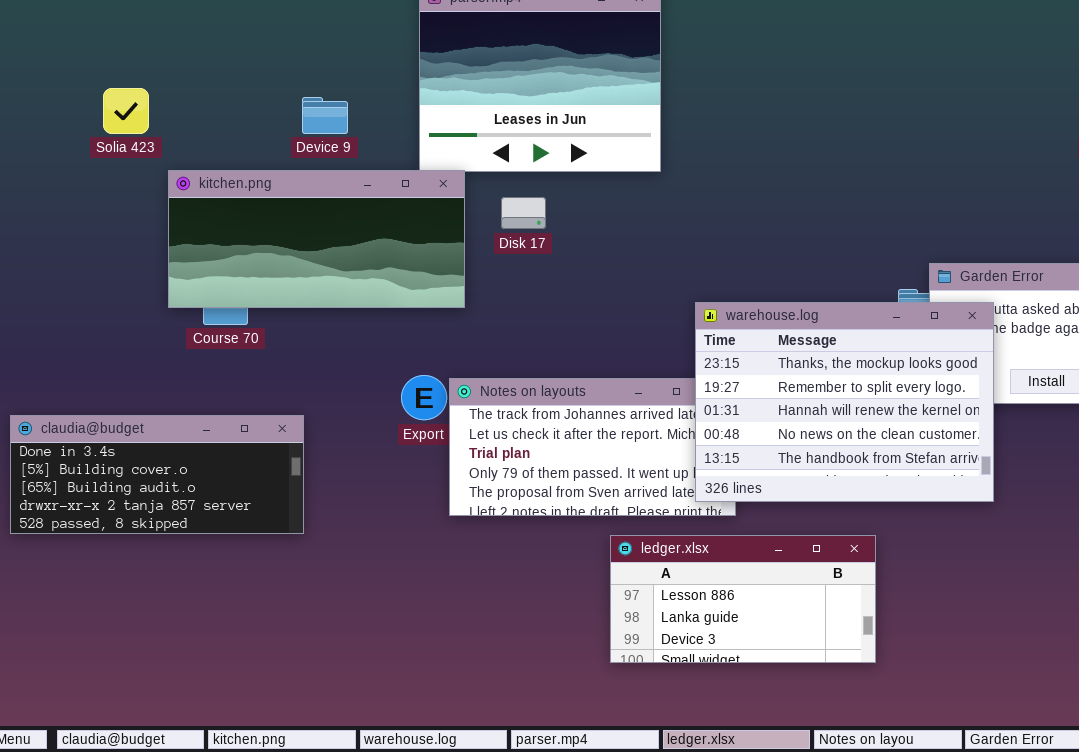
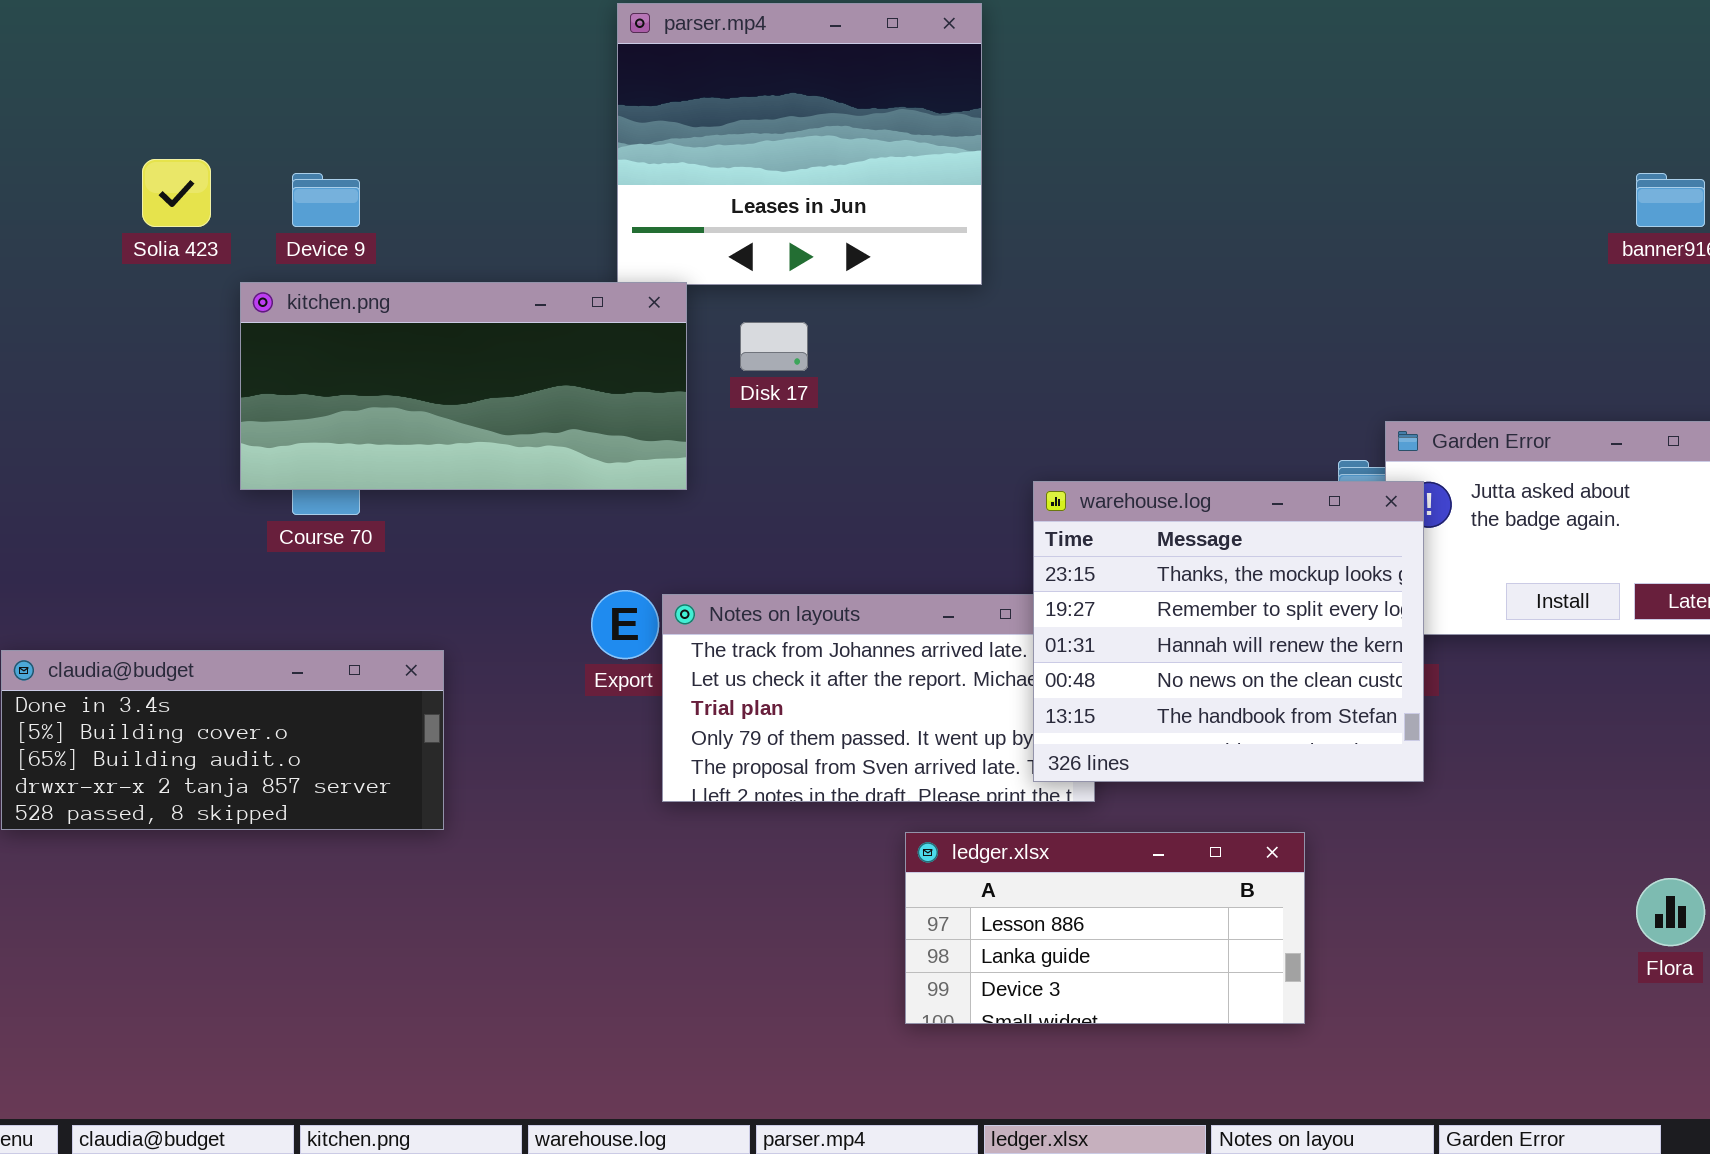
Device 9: [302,97,348,134] -> [292,173,360,227], moved
warehouse.log: [695,302,994,502] -> [1033,481,1424,782], resized

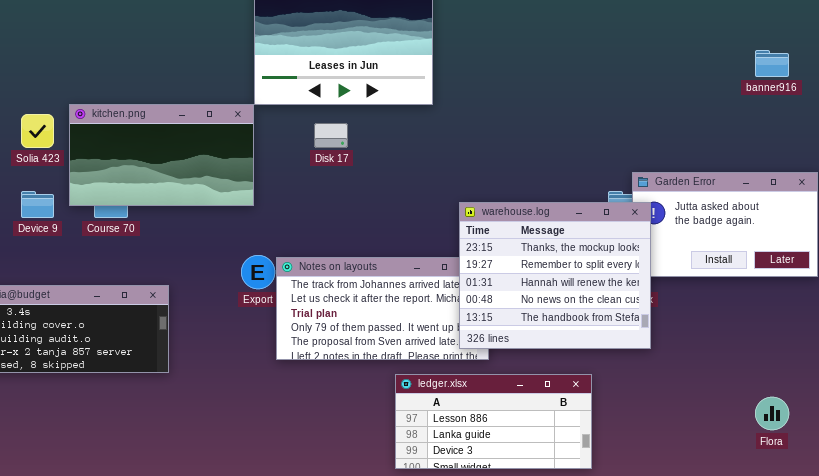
Solia 423: [142,159,211,227] -> [21,114,54,148], moved
Device 9: [292,173,360,227] -> [21,191,54,218], moved
kitchen.png: [240,282,687,490] -> [69,104,254,206], resized

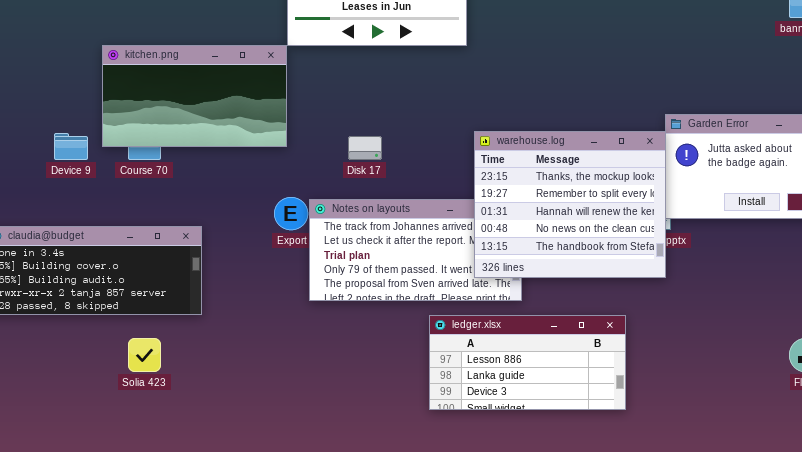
Solia 423: [21,114,54,148] -> [128,338,161,372], moved
Disk 17: [314,123,348,148] -> [348,136,382,160], moved
warehouse.log: [459,202,651,349] -> [474,131,666,278], moved

